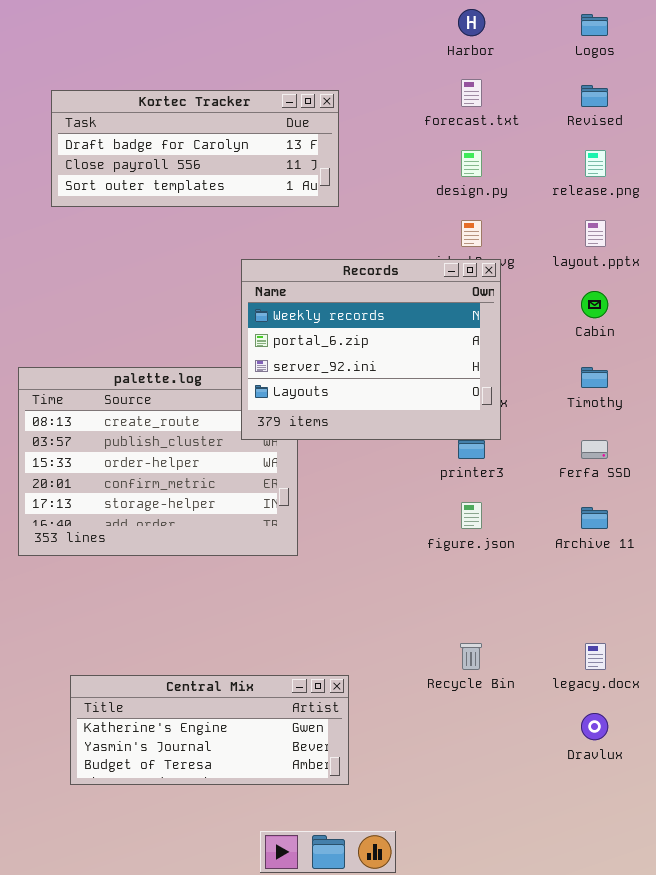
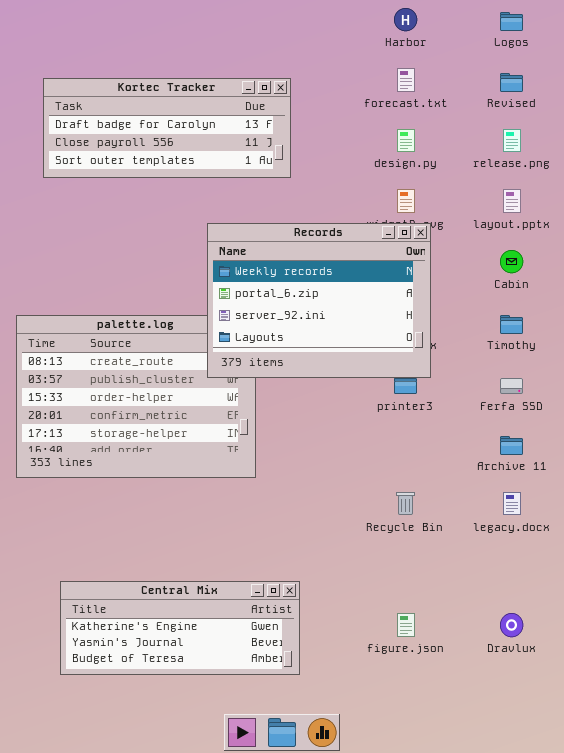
figure.json: [461,502,482,529] -> [397,613,415,637], moved
Recycle Bin: [460,643,482,670] -> [396,492,415,515], moved
legacy.docx: [585,643,606,670] -> [503,492,521,515], moved

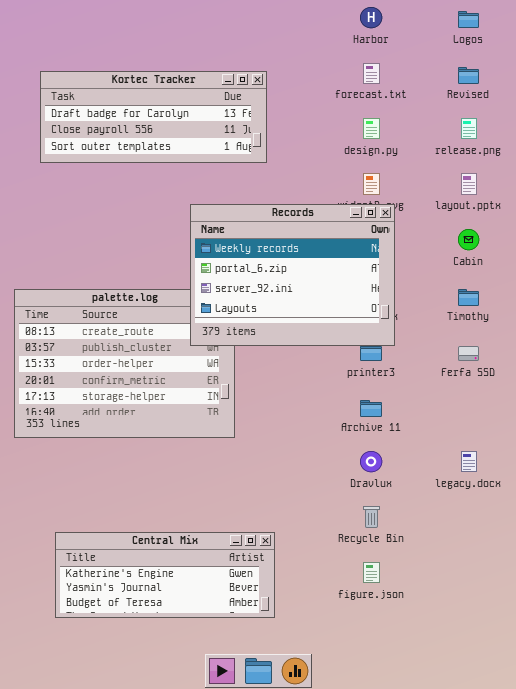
Archive 11: [500,436,523,455] -> [360,400,382,417], moved
Recycle Bin: [396,492,415,515] -> [363,506,380,528], moved
Dravlux: [500,613,523,637] -> [360,451,382,472], moved

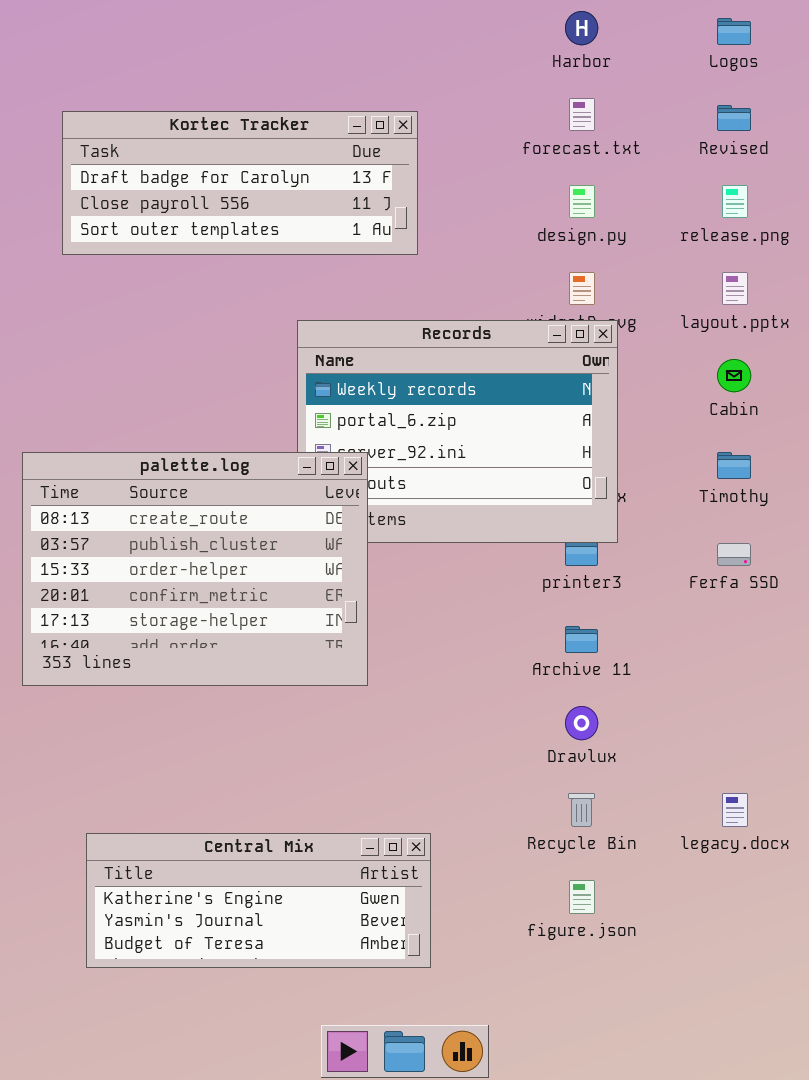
palette.log: [14,289,235,438] -> [22,452,368,686], raised
legacy.docx: [461,451,477,472] -> [722,793,748,827], moved

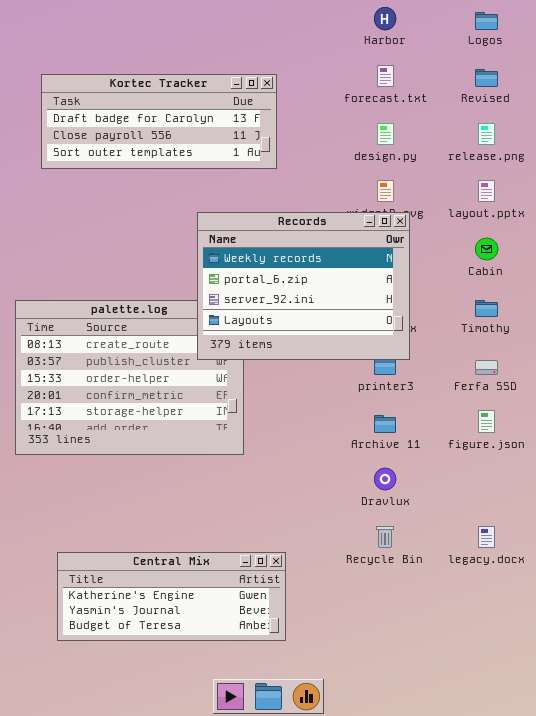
Records: [297,320,618,543] -> [197,212,410,360], raised
figure.json: [569,880,595,914] -> [478,410,495,433], moved

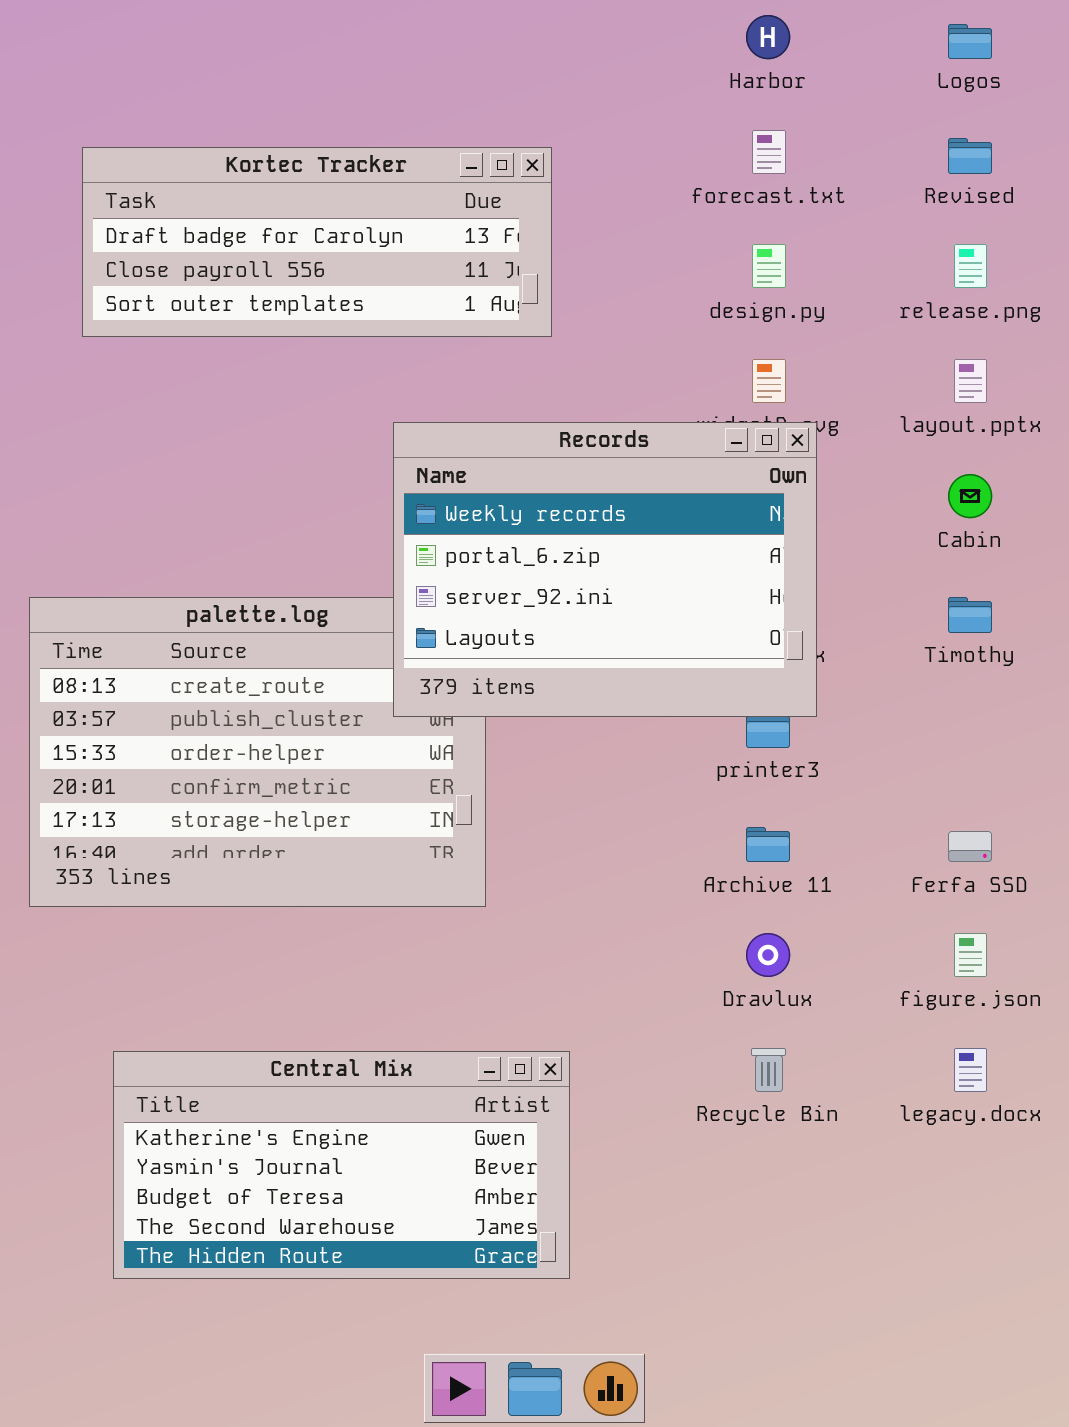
Ferfa SSD: [475,360,498,375] -> [948,831,992,862], moved
figure.json: [478,410,495,433] -> [954,933,987,977], moved
Central Mix: [57,552,286,641] -> [113,1051,570,1279], resized

